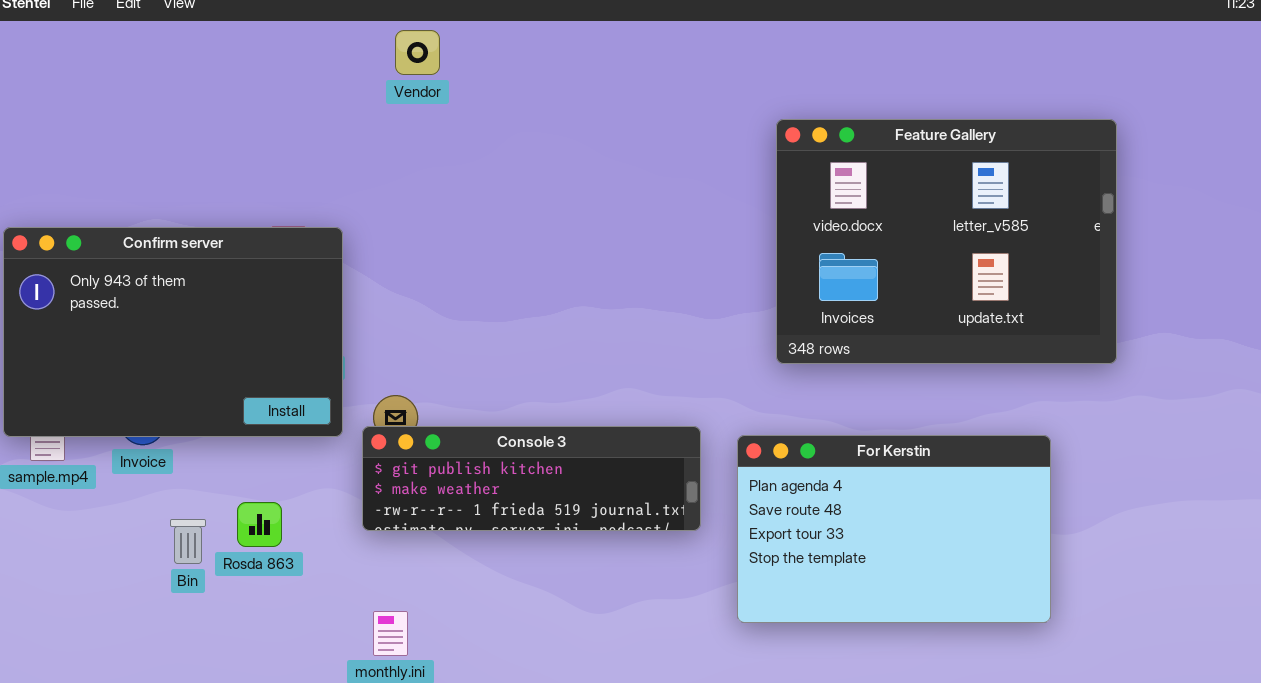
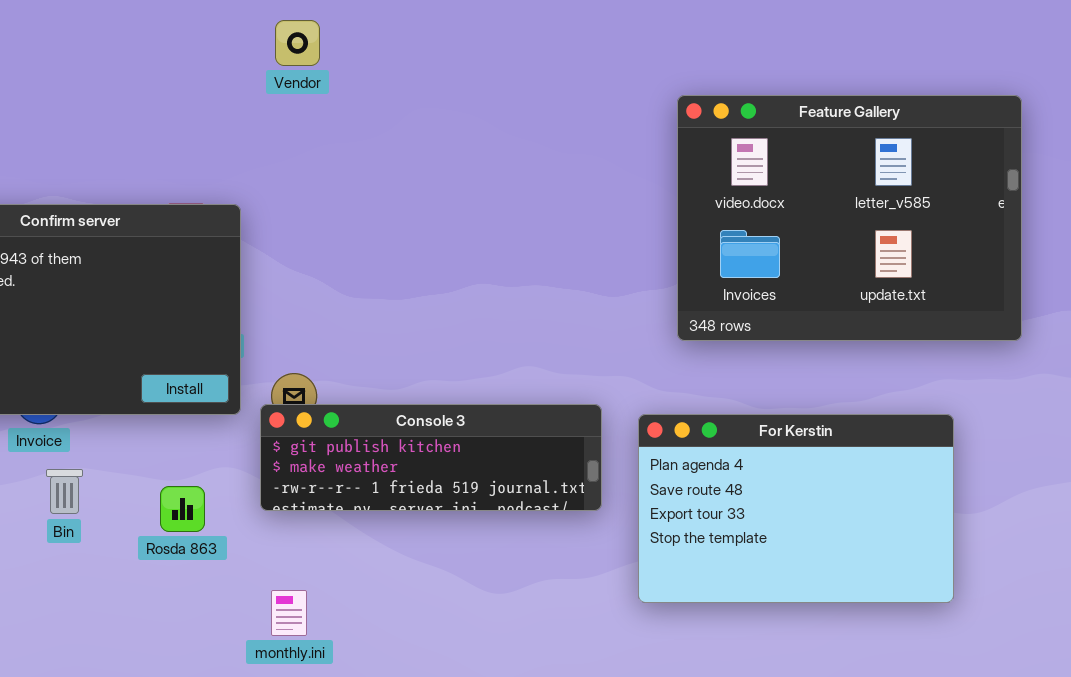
Vendor: [395,30,440,75] -> [275,20,320,66], moved
Rosda 863: [237,502,282,547] -> [160,486,205,532], moved
Bin: [170,519,206,564] -> [46,469,83,514], moved

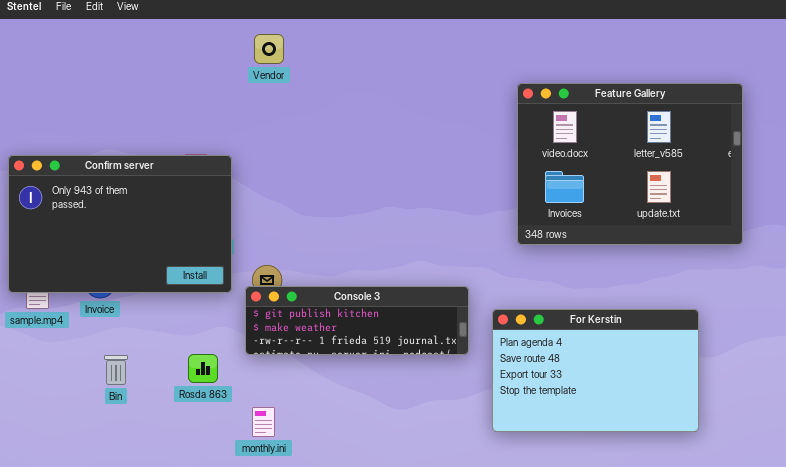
For Kerstin: [638,414,954,603] -> [492,309,699,432], moved
Bin: [46,469,83,514] -> [104,355,128,385], moved
Rosda 863: [160,486,205,532] -> [188,354,218,383], moved

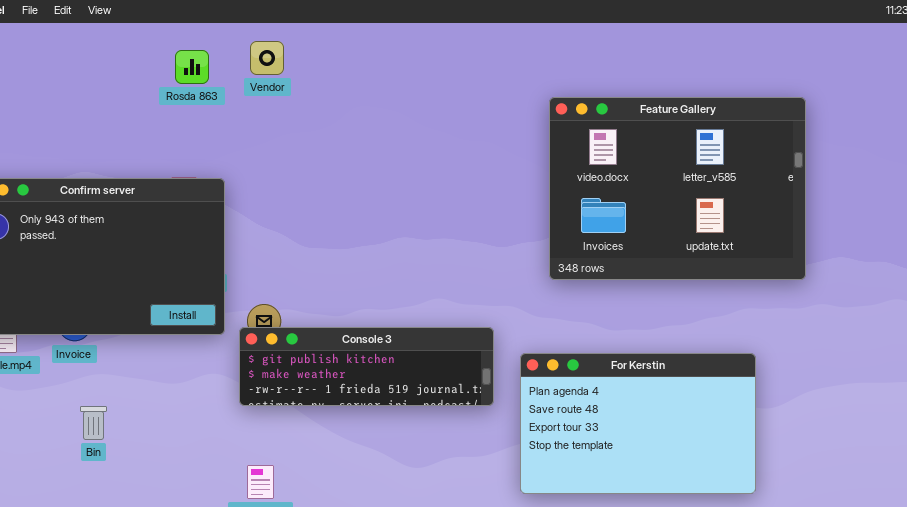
Rosda 863: [188,354,218,383] -> [175,50,209,84], moved

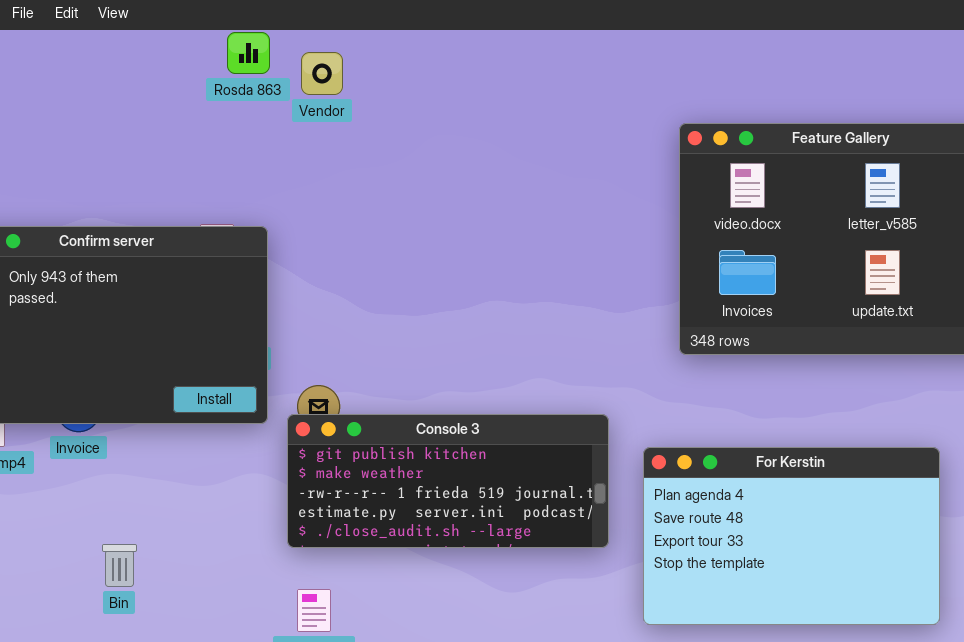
Rosda 863: [175,50,209,84] -> [227,32,270,74], moved
Console 3: [239,327,494,406] -> [287,414,609,548], resized
Bin: [80,406,107,440] -> [102,544,137,587], moved

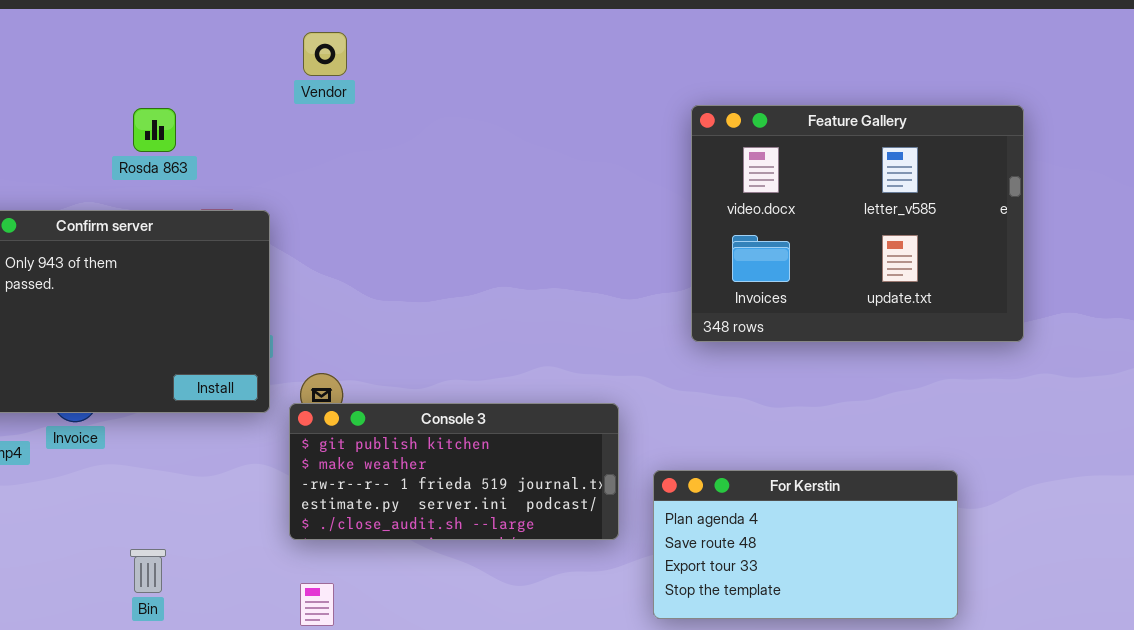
Rosda 863: [227,32,270,74] -> [133,108,176,152], moved
For Kerstin: [643,447,940,625] -> [653,470,958,619], resized
Bin: [102,544,137,587] -> [130,549,166,593], moved

